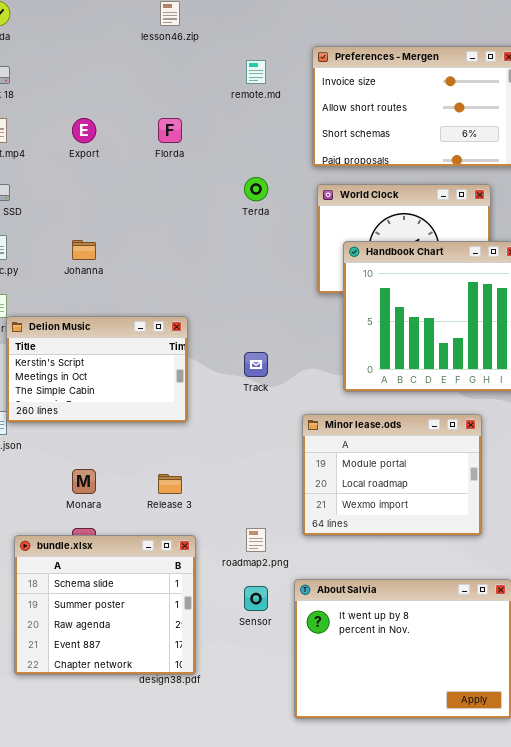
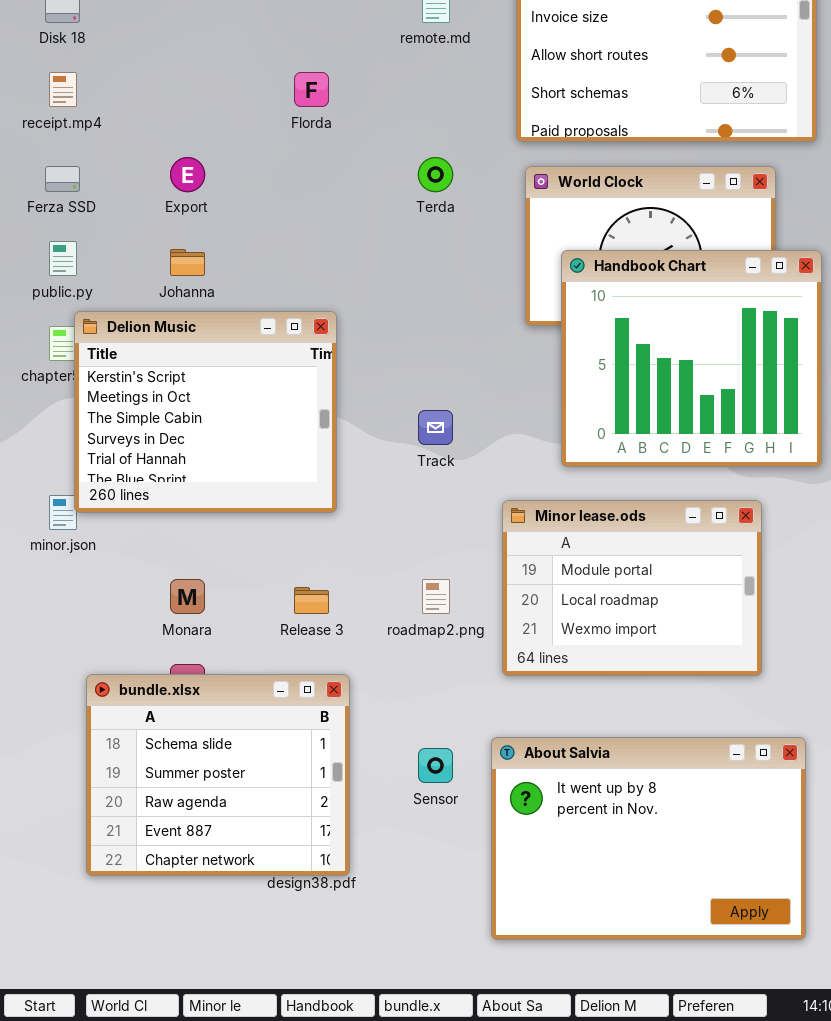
Export: [72,118,96,143] -> [170,157,205,192], moved
Delion Music: [6,316,188,423] -> [74,311,337,513], resized
roadmap2.png: [246,528,266,552] -> [422,579,450,614], moved

